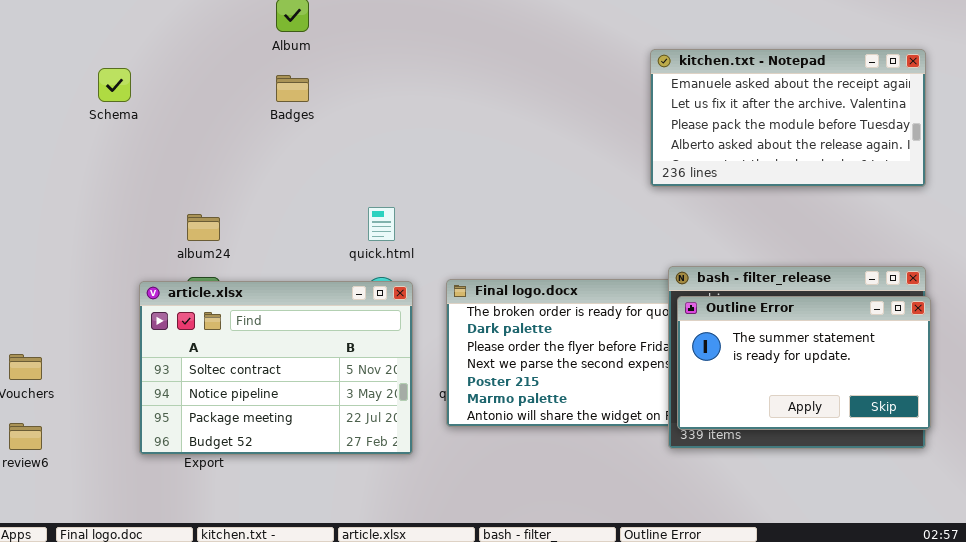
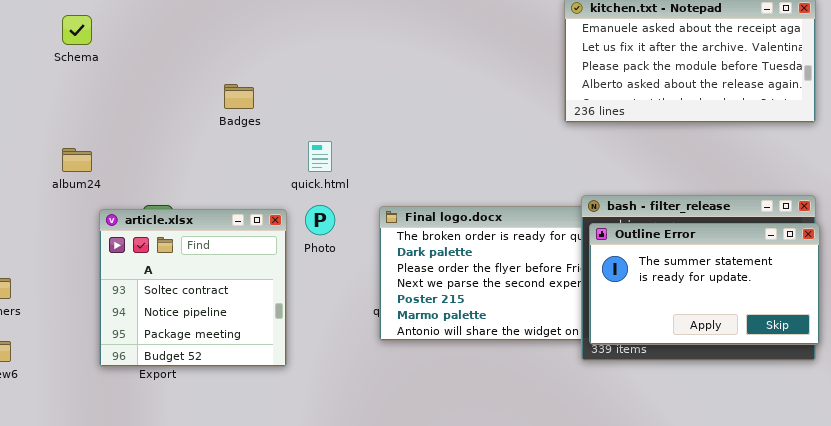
Badges: [276,75,309,102] -> [224,84,254,109], moved
album24: [187,214,220,241] -> [62,148,92,172], moved
article.xlsx: [139,281,413,455] -> [99,209,287,367], resized

